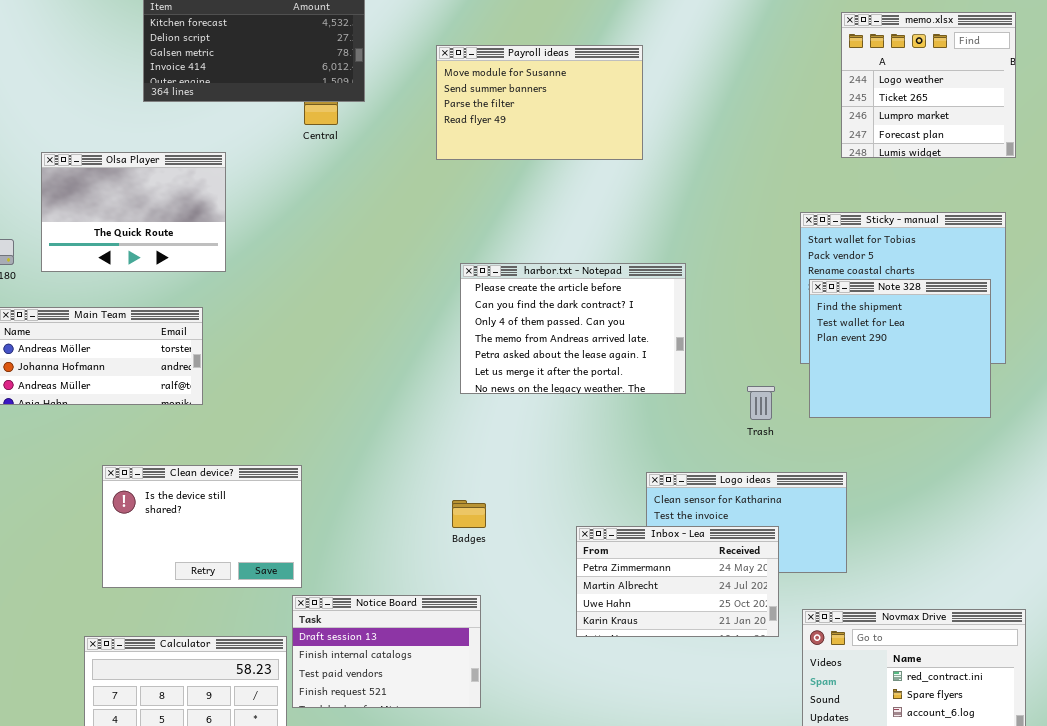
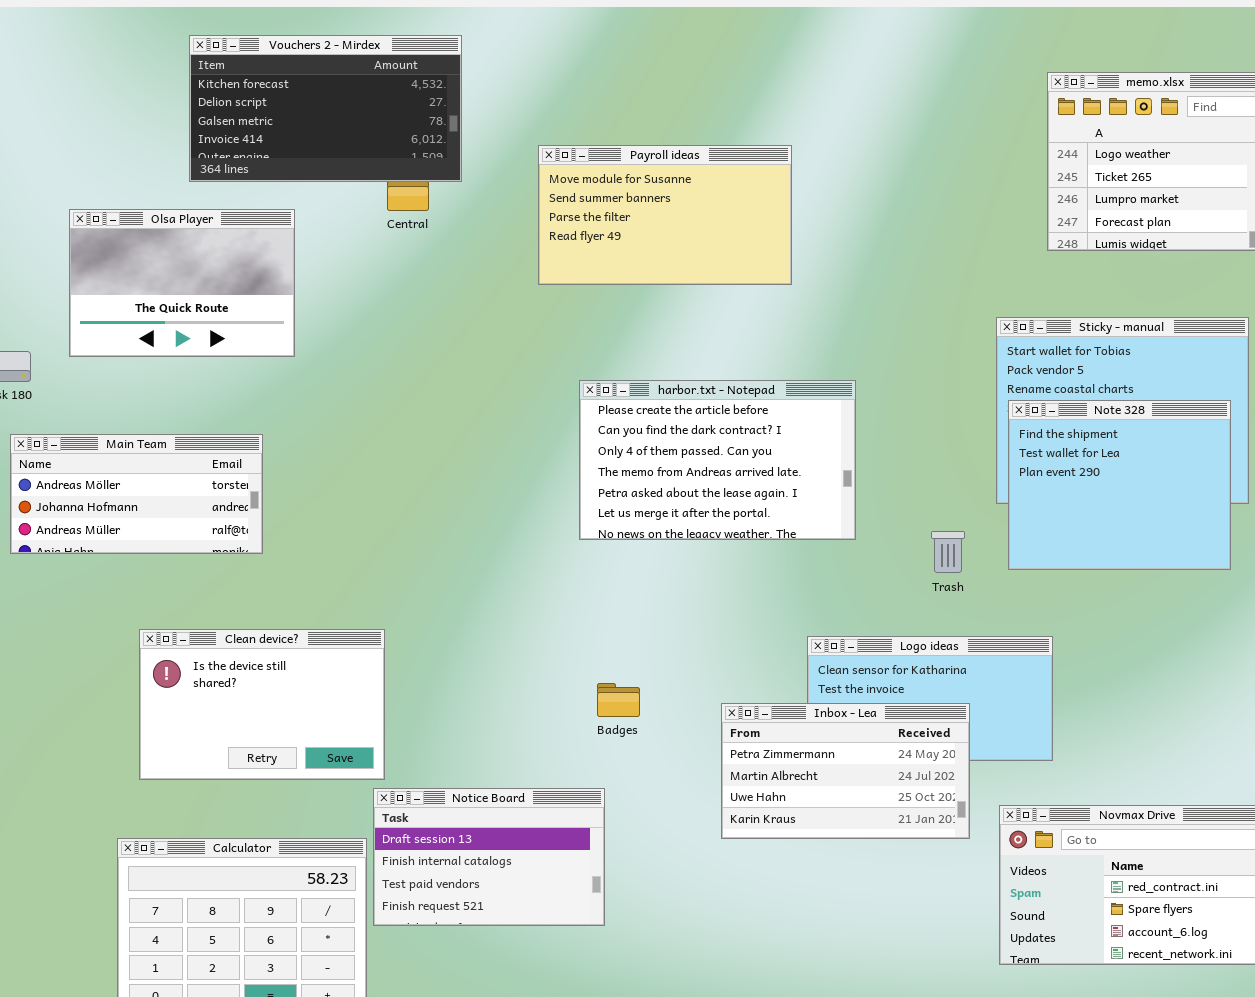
Payroll ideas: [436,45,643,160] -> [538,145,792,285], moved
Olsa Player: [41,152,226,272] -> [69,209,295,357], moved
Badges: [452,500,486,528] -> [597,683,640,717], moved

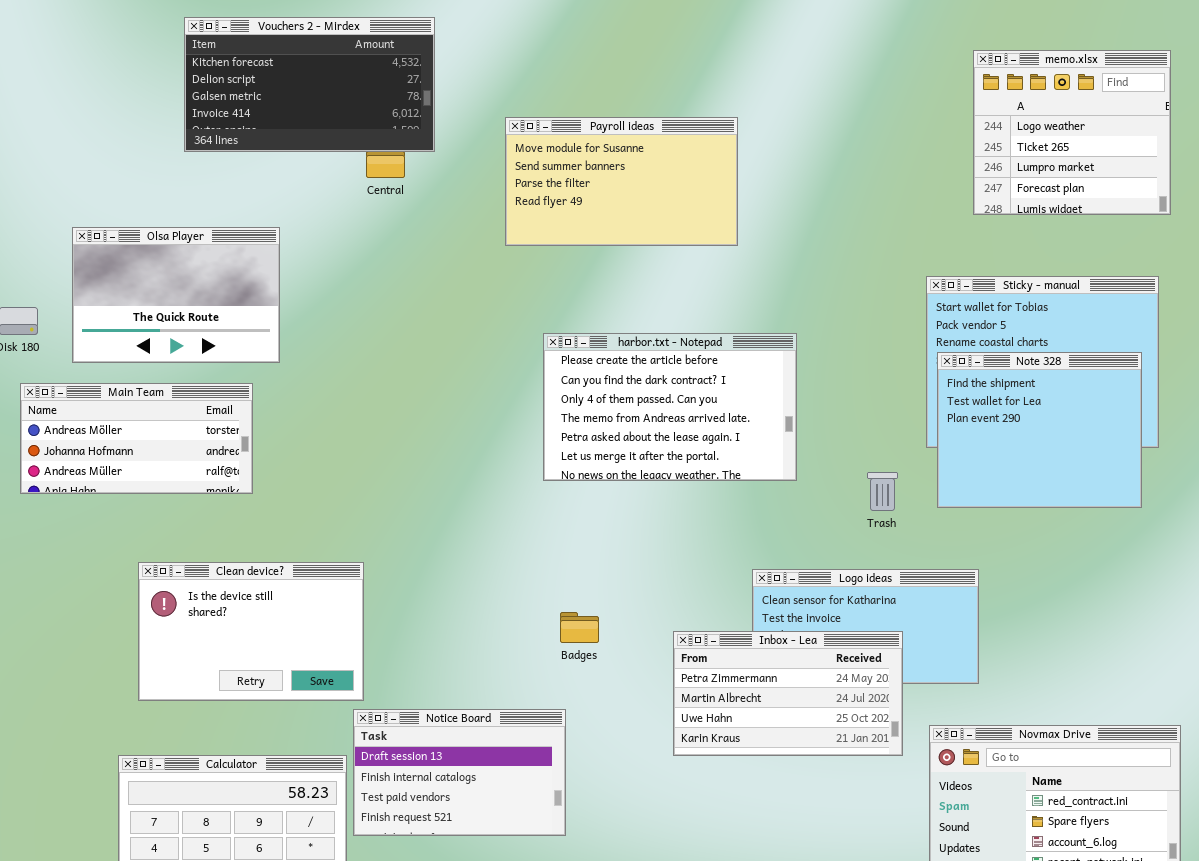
Olsa Player: [69,209,295,357] -> [72,227,280,363], moved

